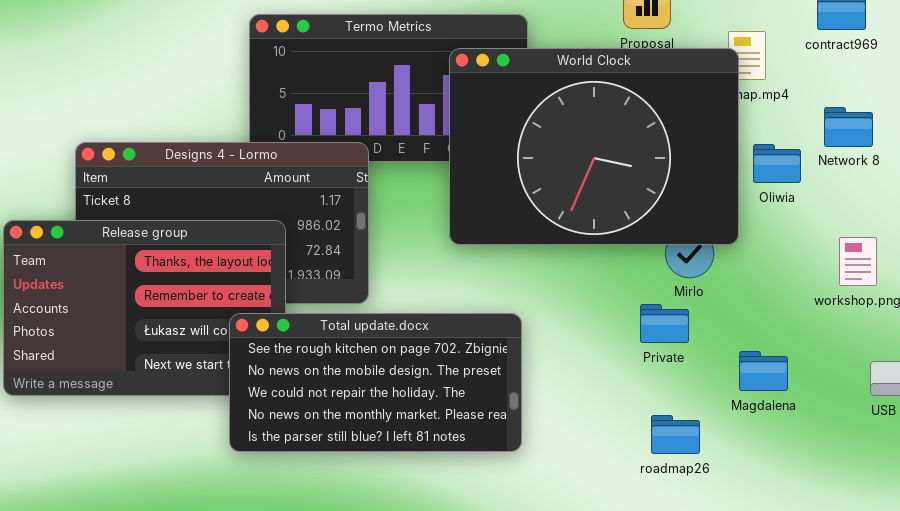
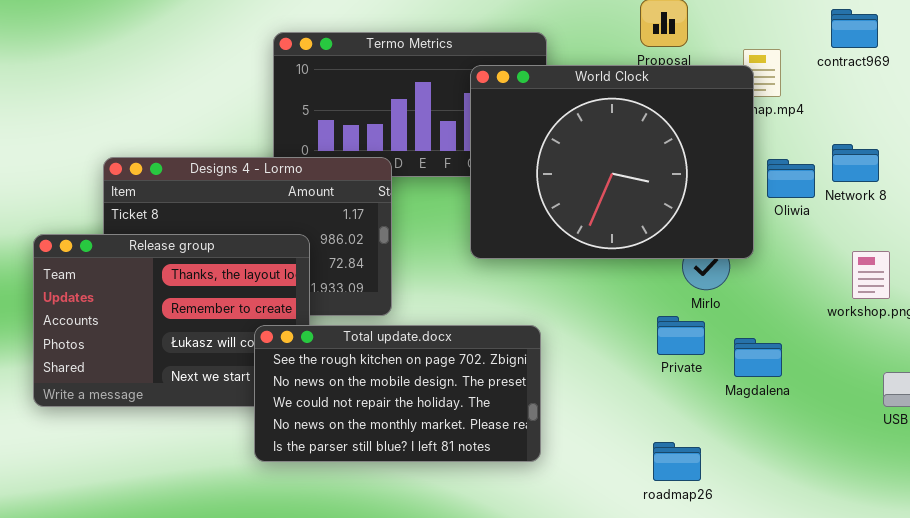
Network 8: [824,107,873,147] -> [832,144,879,182], moved
Magdalena: [739,351,788,391] -> [734,338,782,377], moved
roadmap26: [651,415,700,454] -> [653,442,701,481], moved

